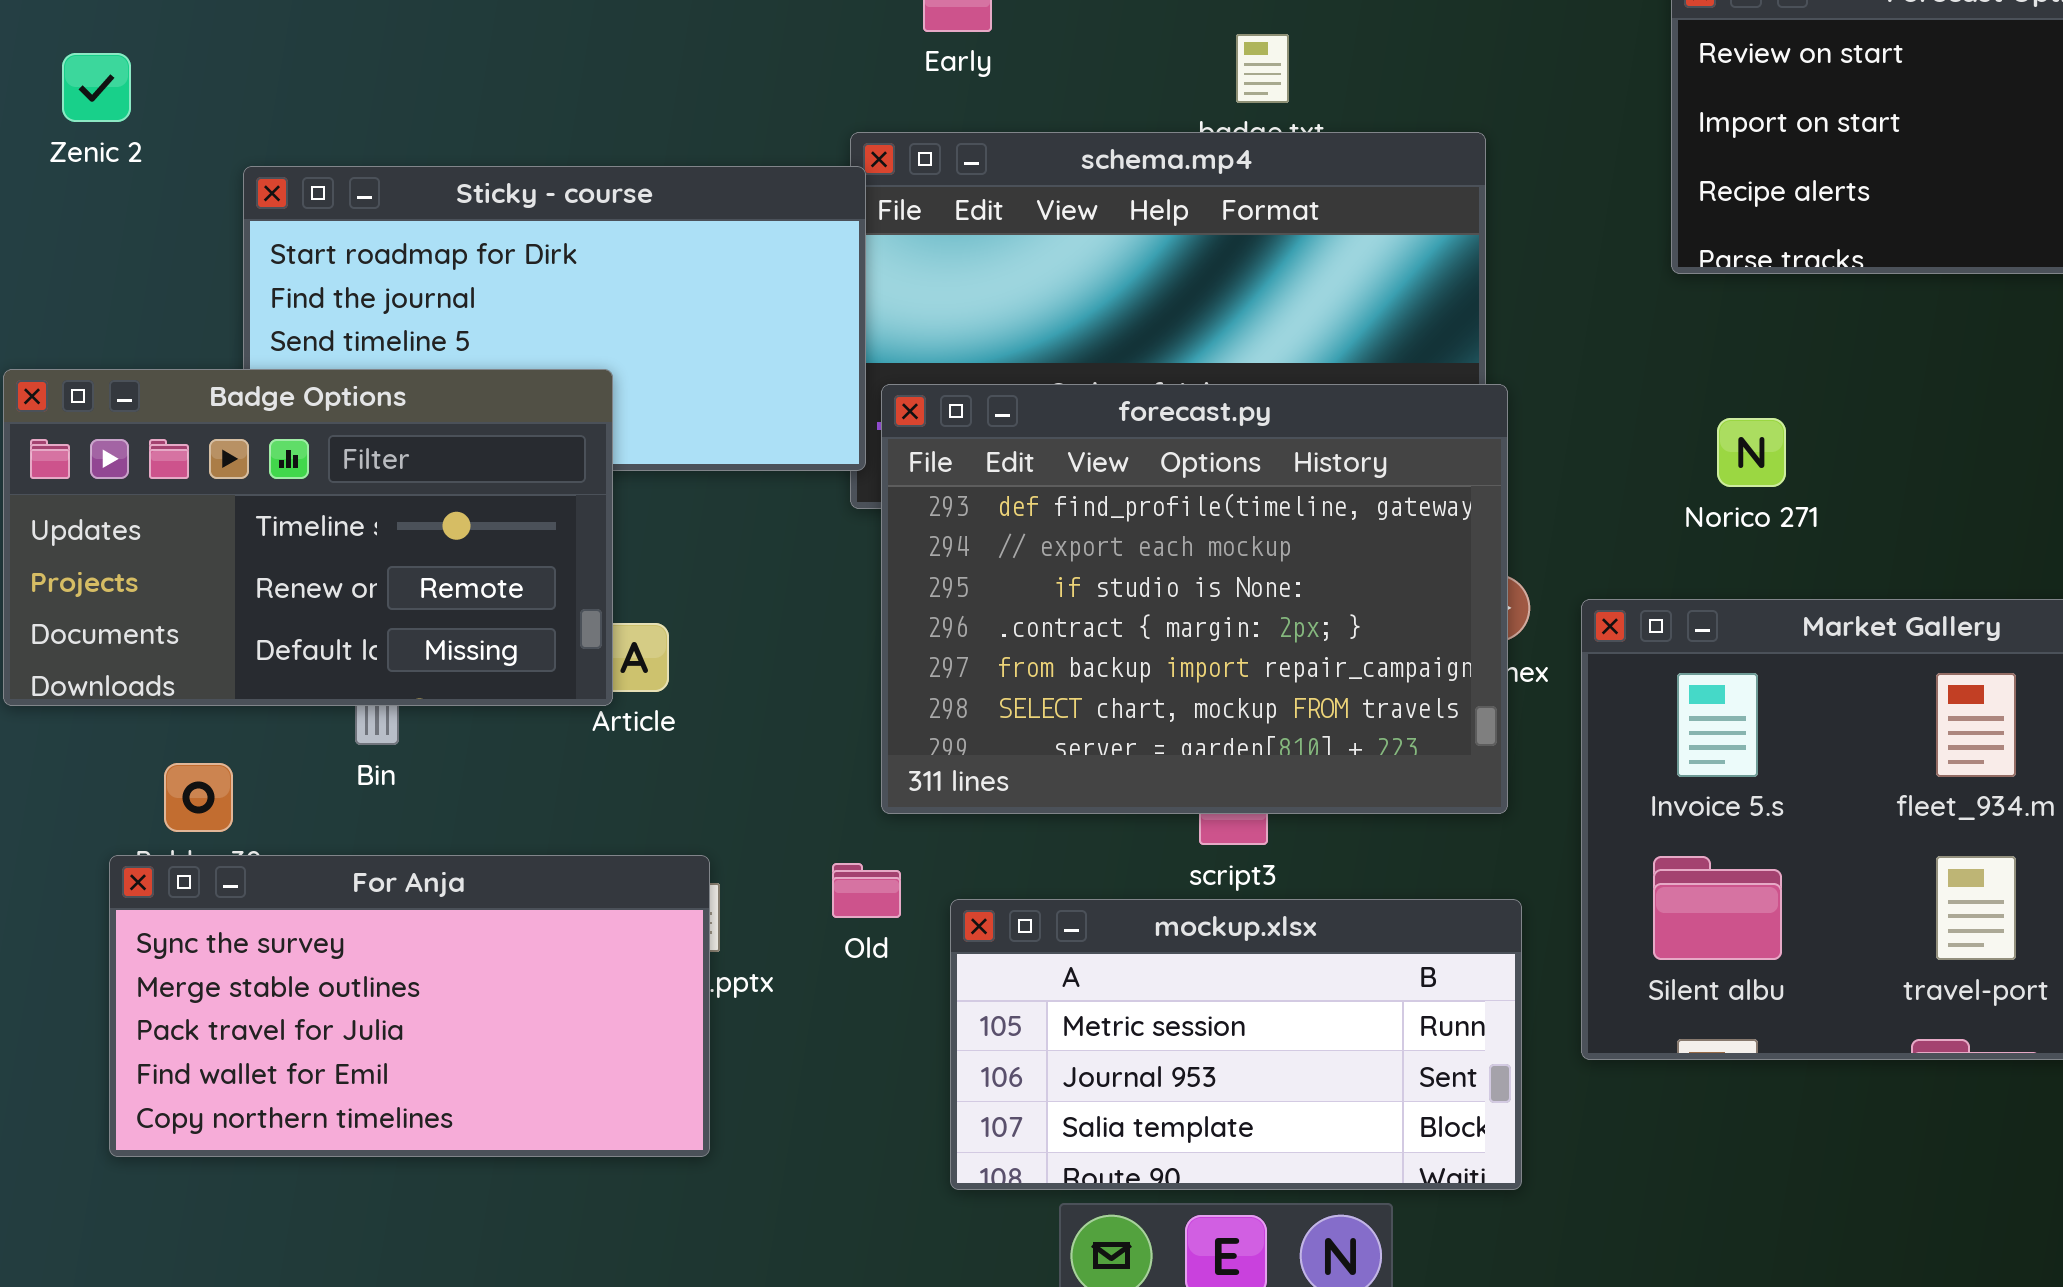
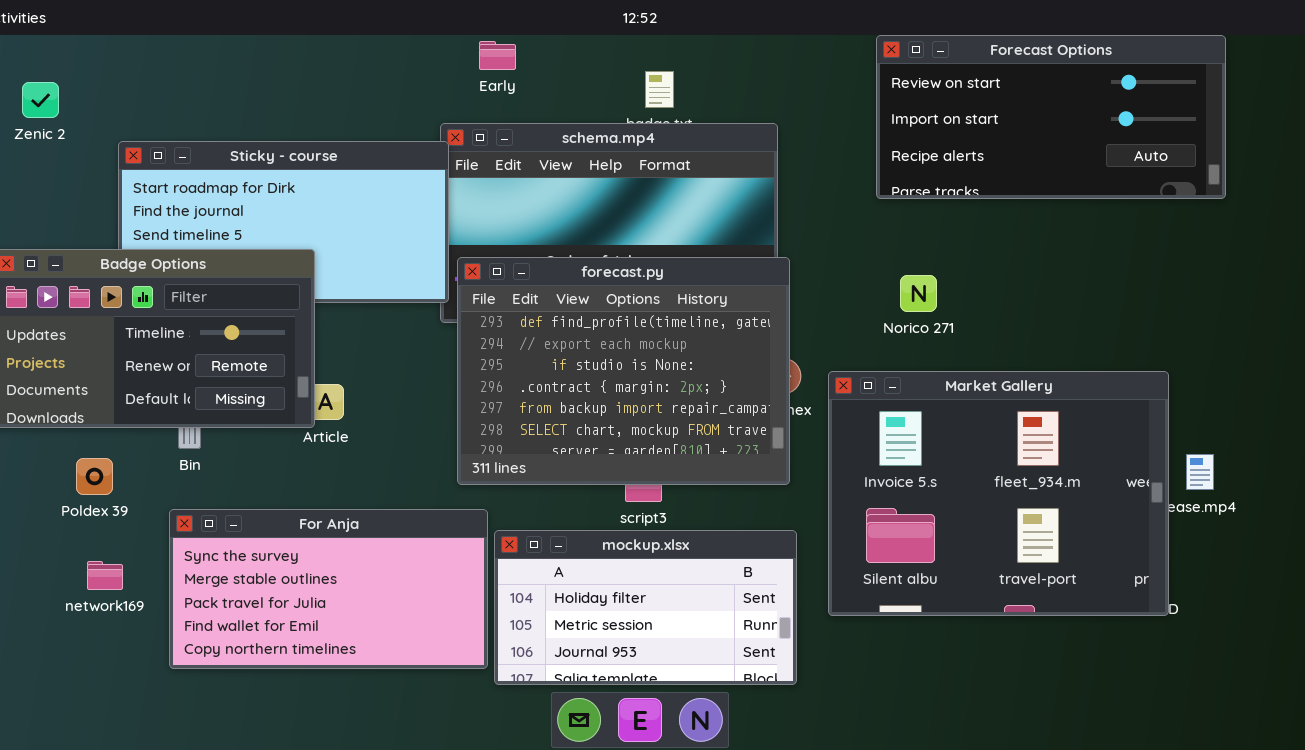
For Anja: [109,855,710,1157] -> [169,509,488,669], moved
mockup.xlsx: [950,899,1522,1190] -> [494,530,797,685], scrolled up 1 row

